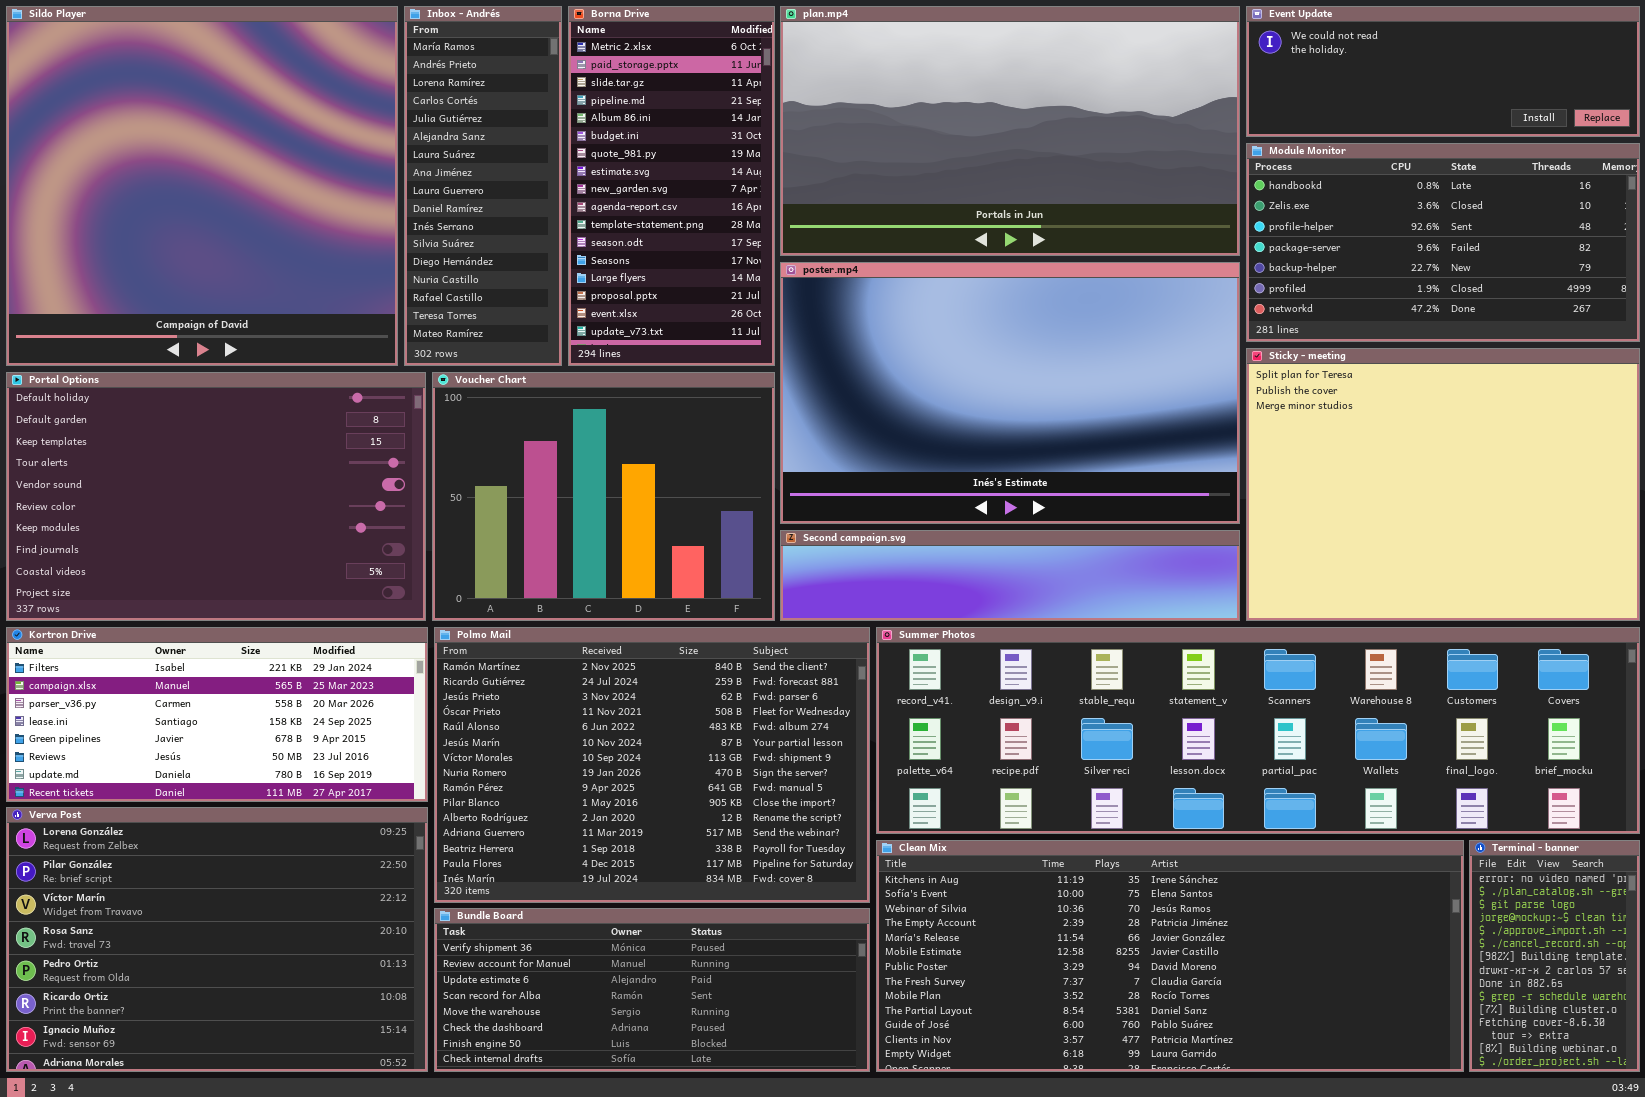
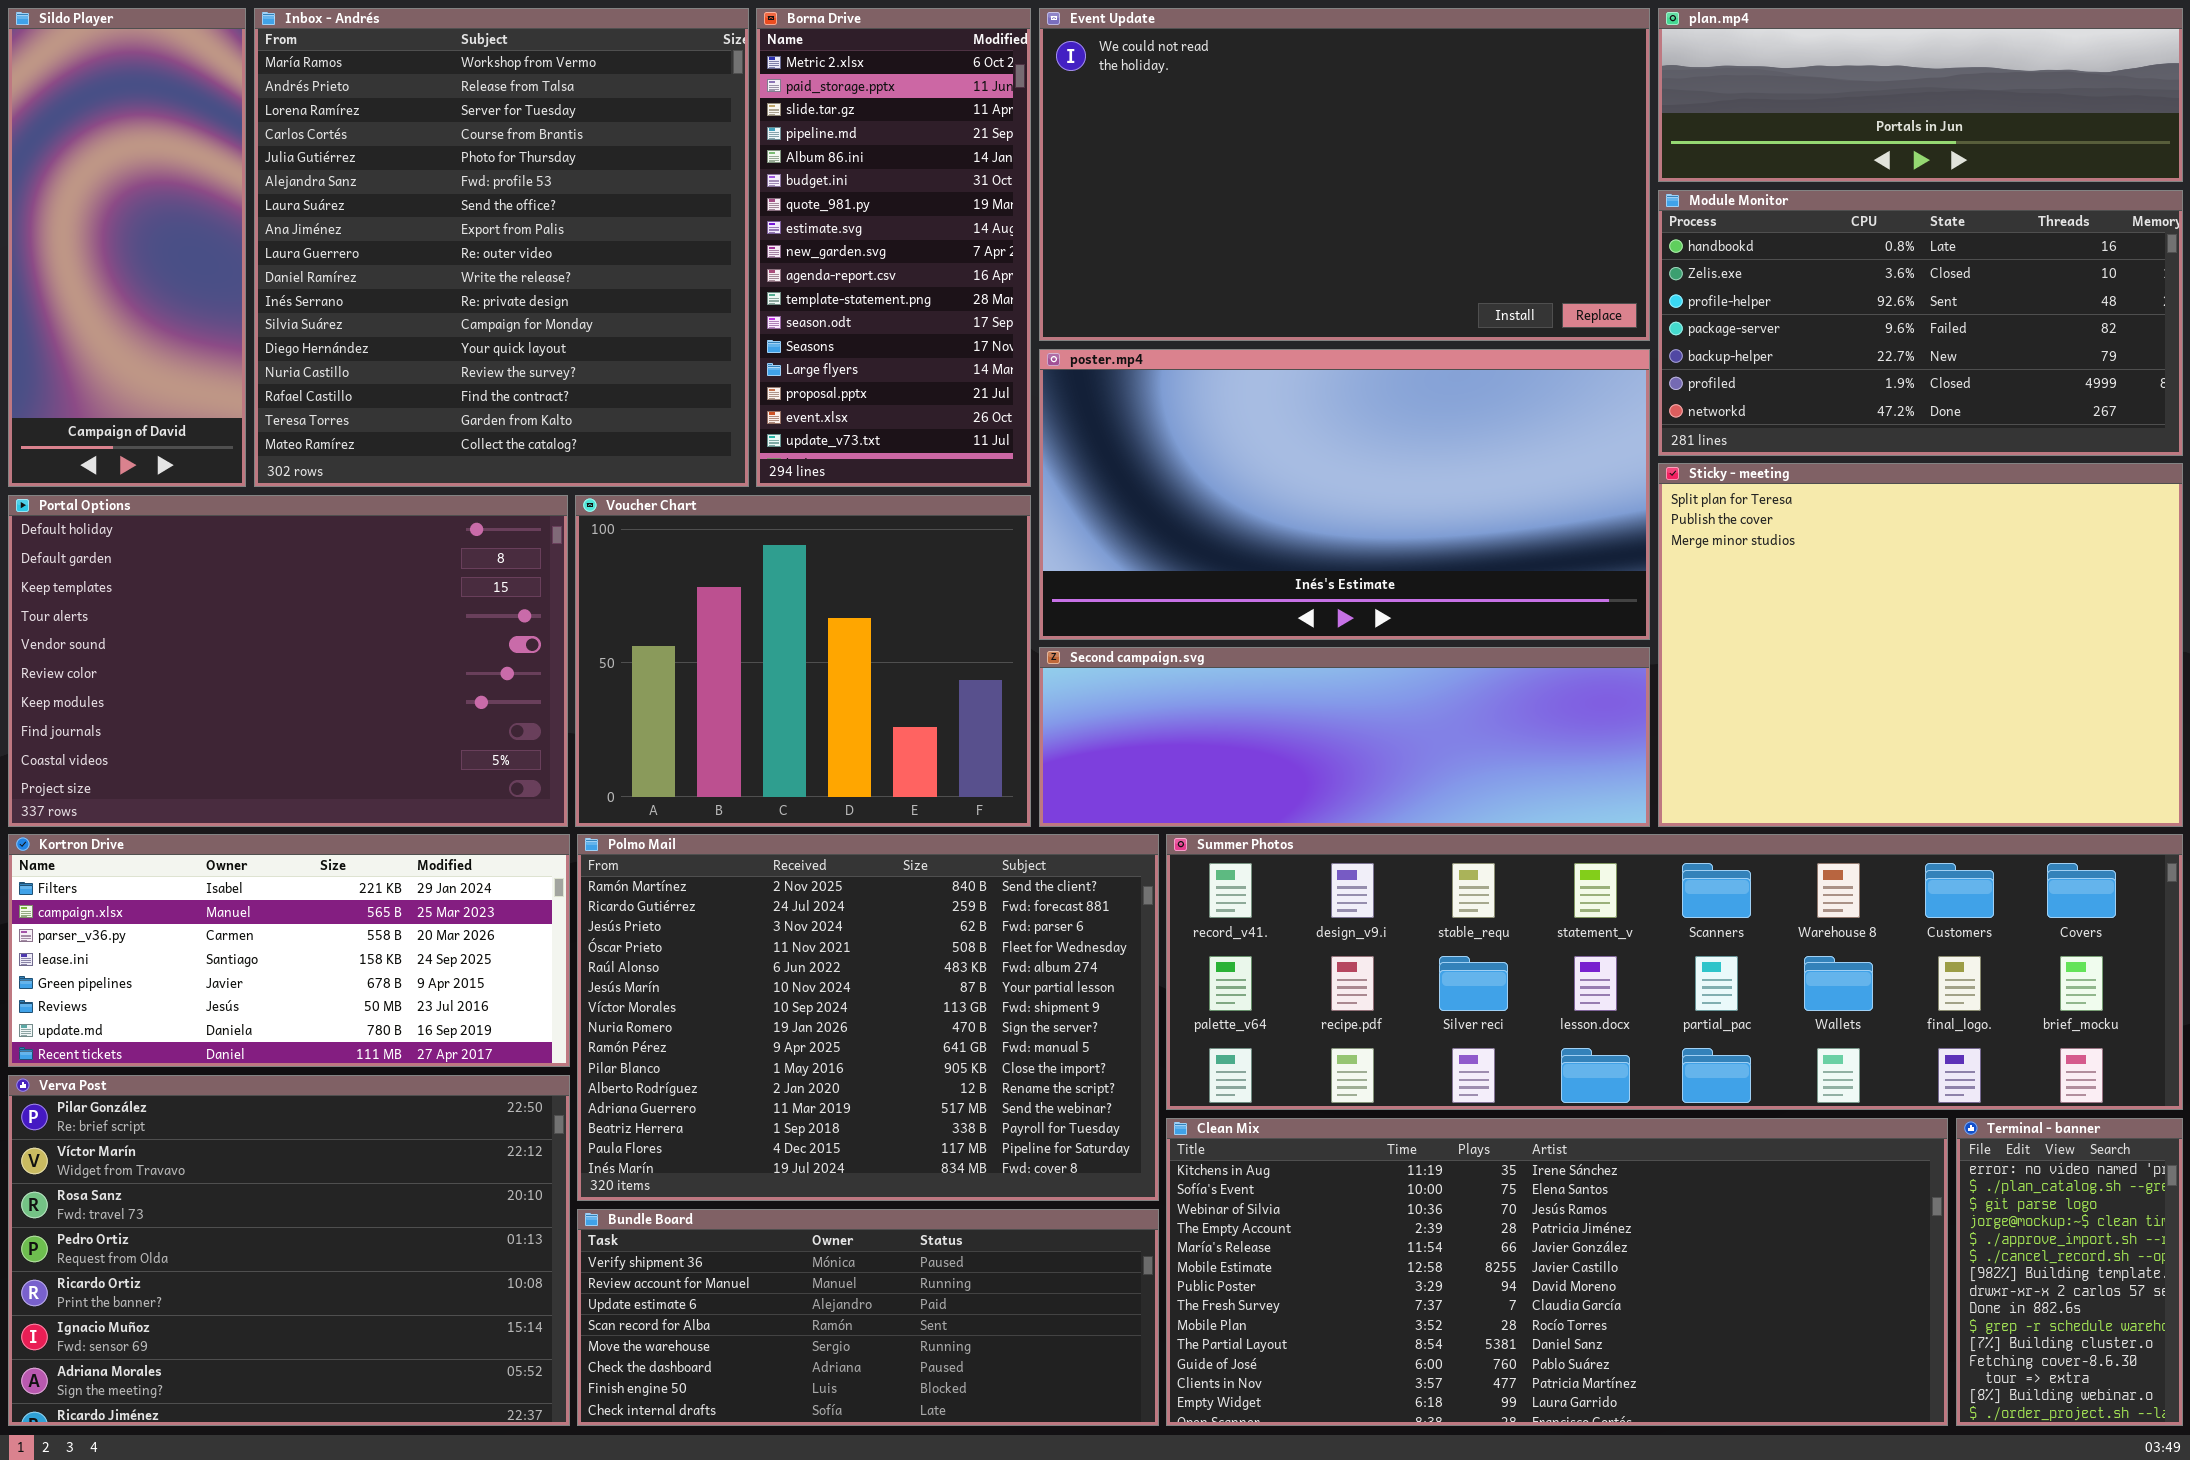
Sildo Player: [6,6,398,366] -> [8,8,246,487], resized
Inbox - Andrés: [404,6,562,366] -> [254,8,749,487], resized
plan.mp4: [780,6,1240,256] -> [1658,8,2183,182], moved, resized
Event Update: [1246,6,1640,137] -> [1039,8,1650,341], moved, resized
poster.mp4: [780,262,1240,524] -> [1039,349,1650,640], resized
Second campaign.svg: [780,530,1240,621] -> [1039,647,1650,827], resized
Verva Post: [6,807,428,1072] -> [8,1075,570,1426], scrolled down 1 row

